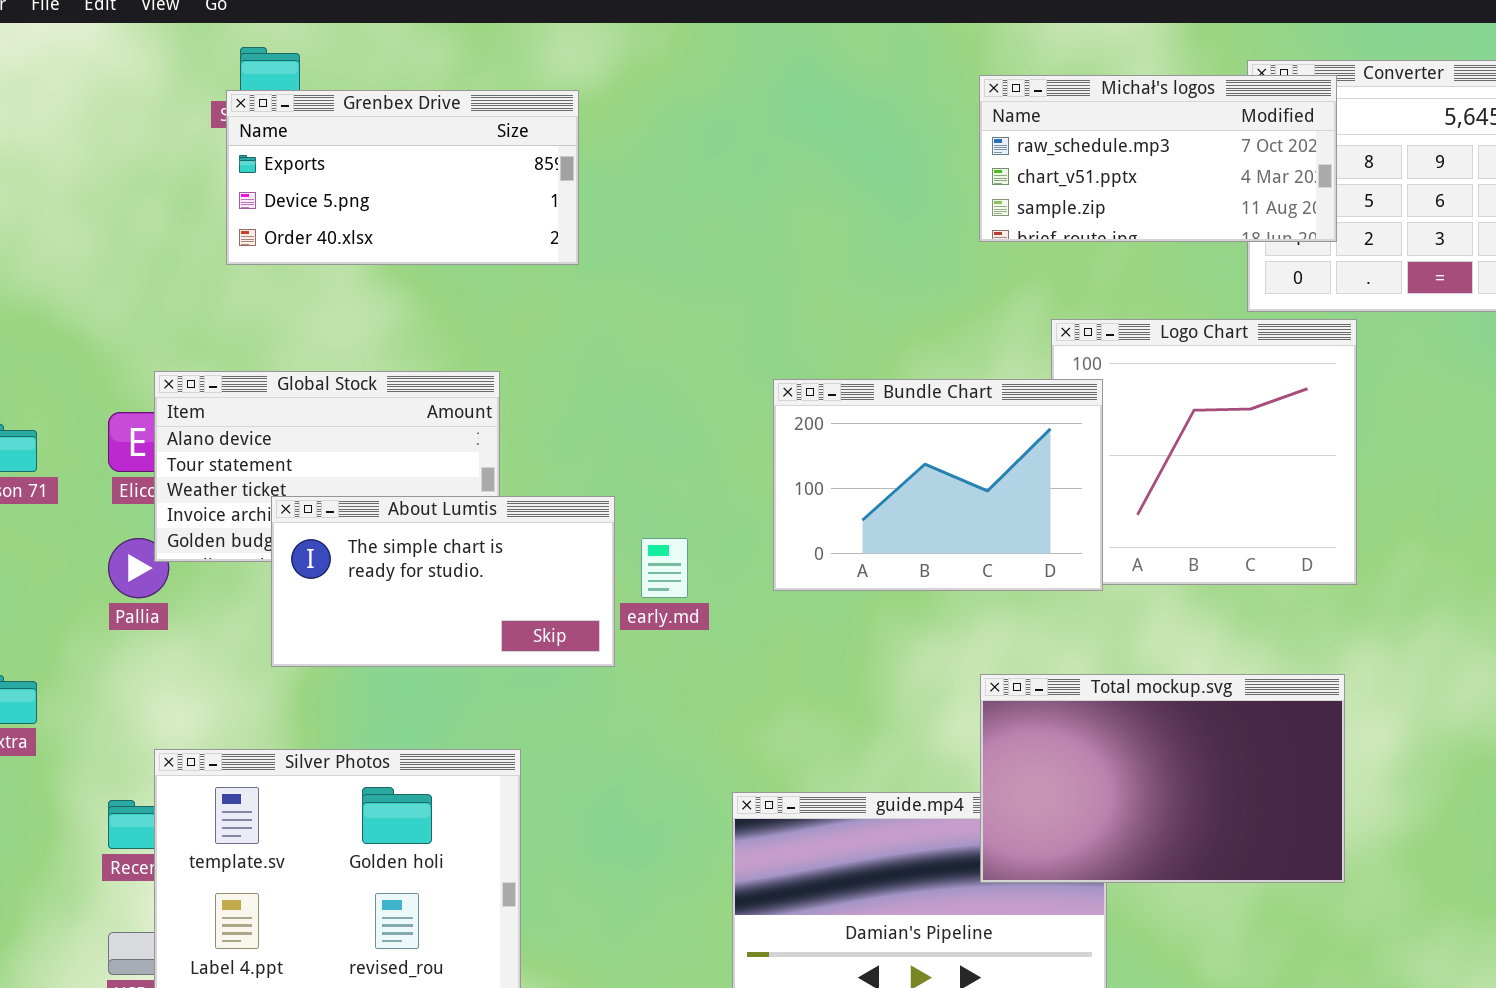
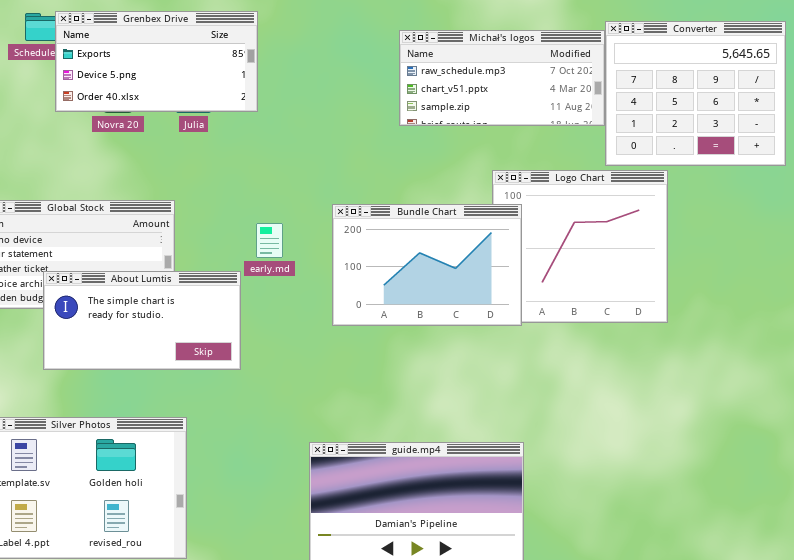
Michał's logos: [979,75,1337,242] -> [399,30,605,126], moved
Grenbex Drive: [226,90,579,265] -> [55,11,258,112], moved
early.md: [641,538,688,598] -> [256,223,283,258], moved
Total mockup.svg: [980,674,1345,883] -> none, closed

